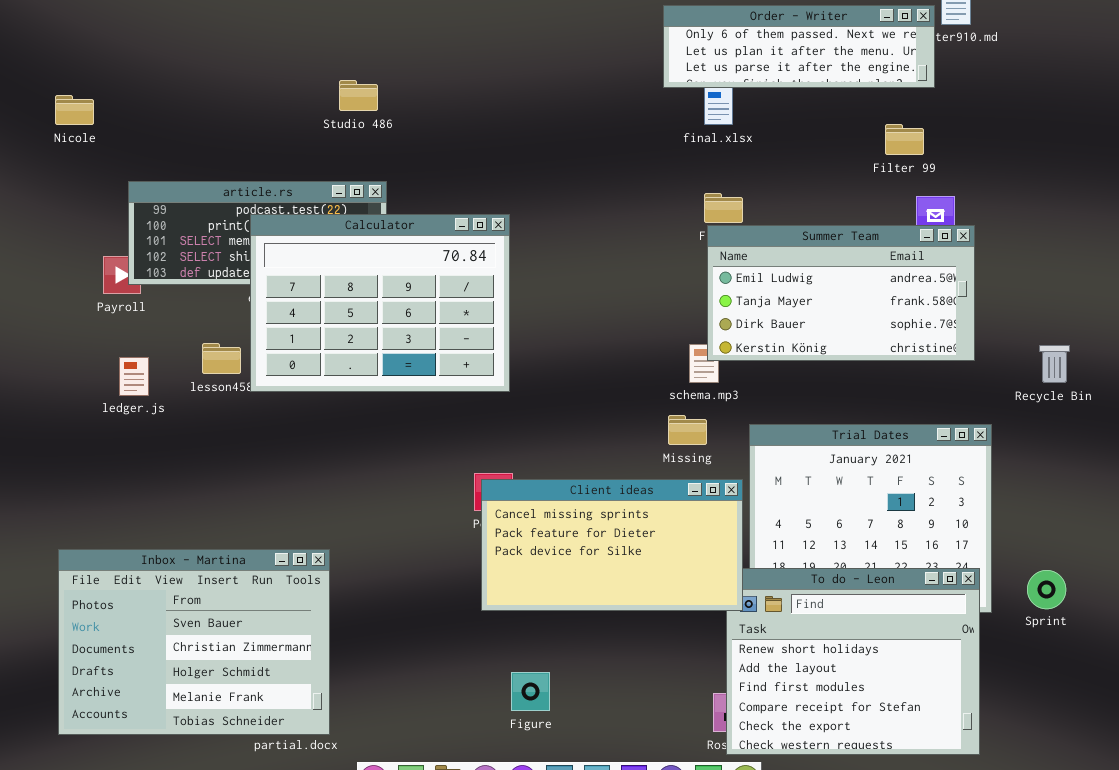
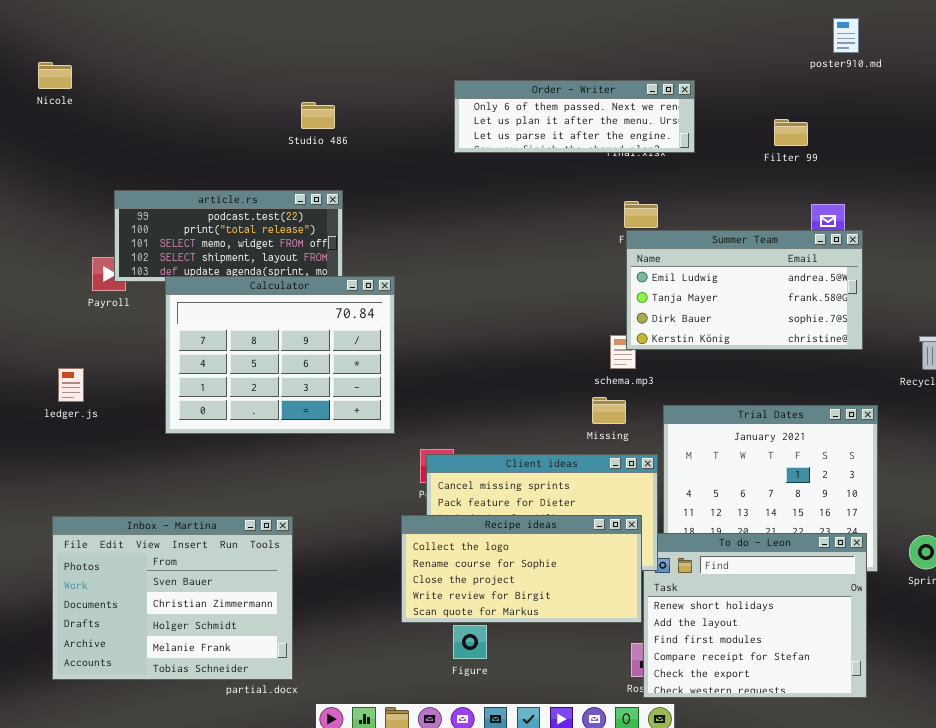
Order - Writer: [663,5,935,88] -> [454,80,695,153], moved
Nicole: [55,95,94,125] -> [38,62,72,89], moved
Filter 99: [885,124,924,155] -> [774,119,808,146], moved
Calculator: [250,214,510,392] -> [165,276,395,434], moved
ledger.js: [119,357,149,396] -> [58,368,84,402], moved
Recipe ideas: none -> [401,515,642,623], opened

